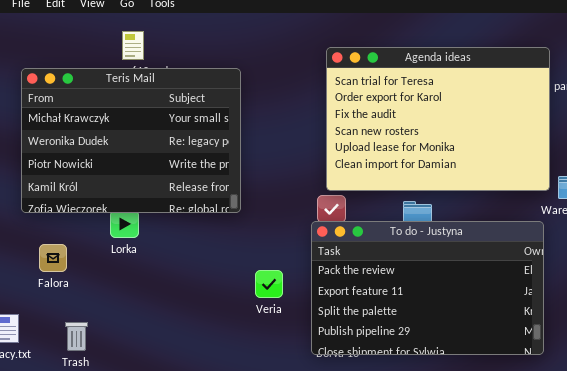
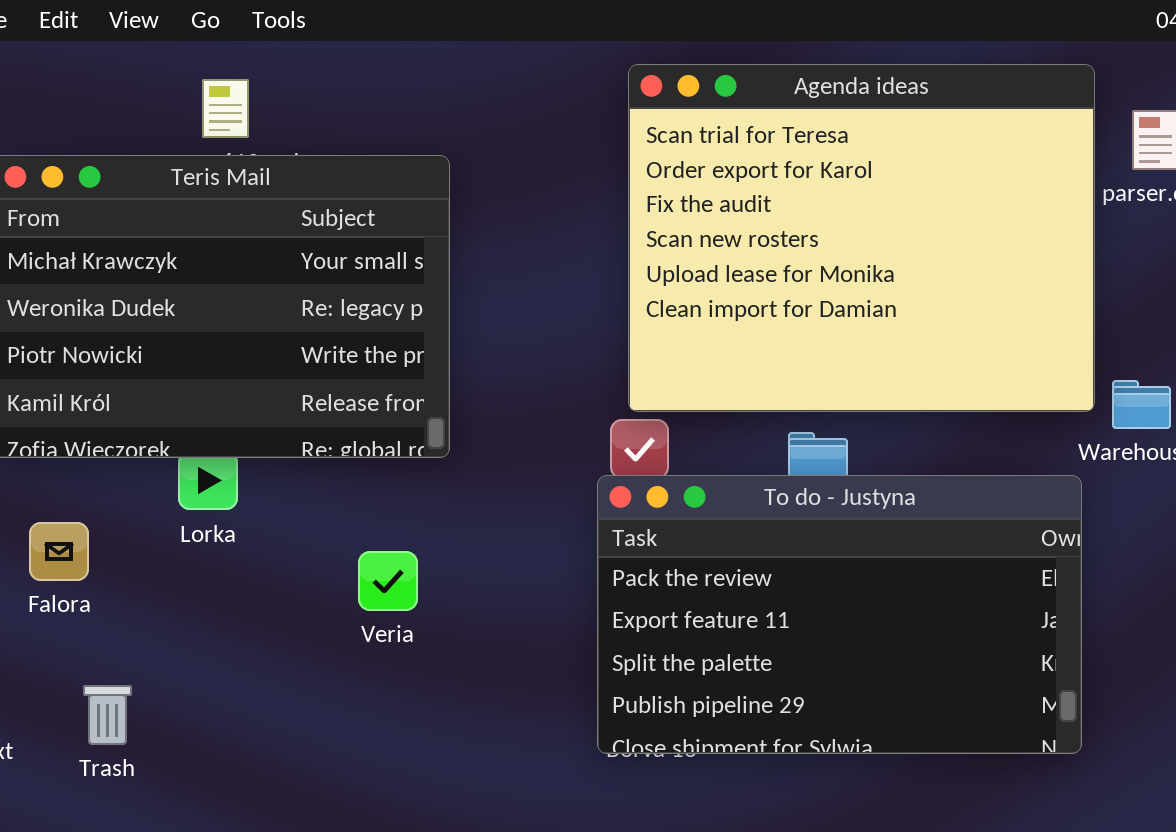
Agenda ideas: [326,47,550,191] -> [628,64,1095,412], resized
Veria: [255,270,283,298] -> [358,551,418,611], moved

